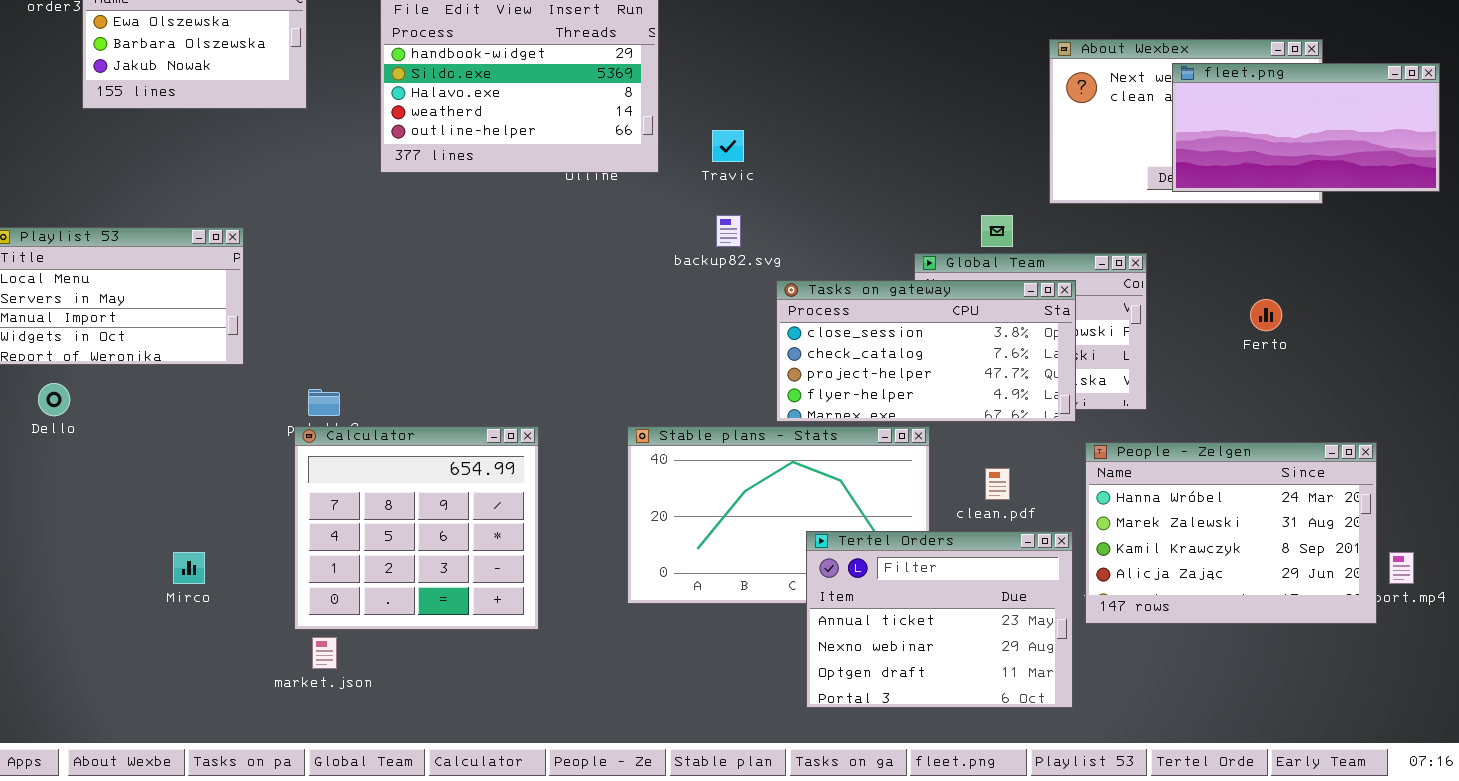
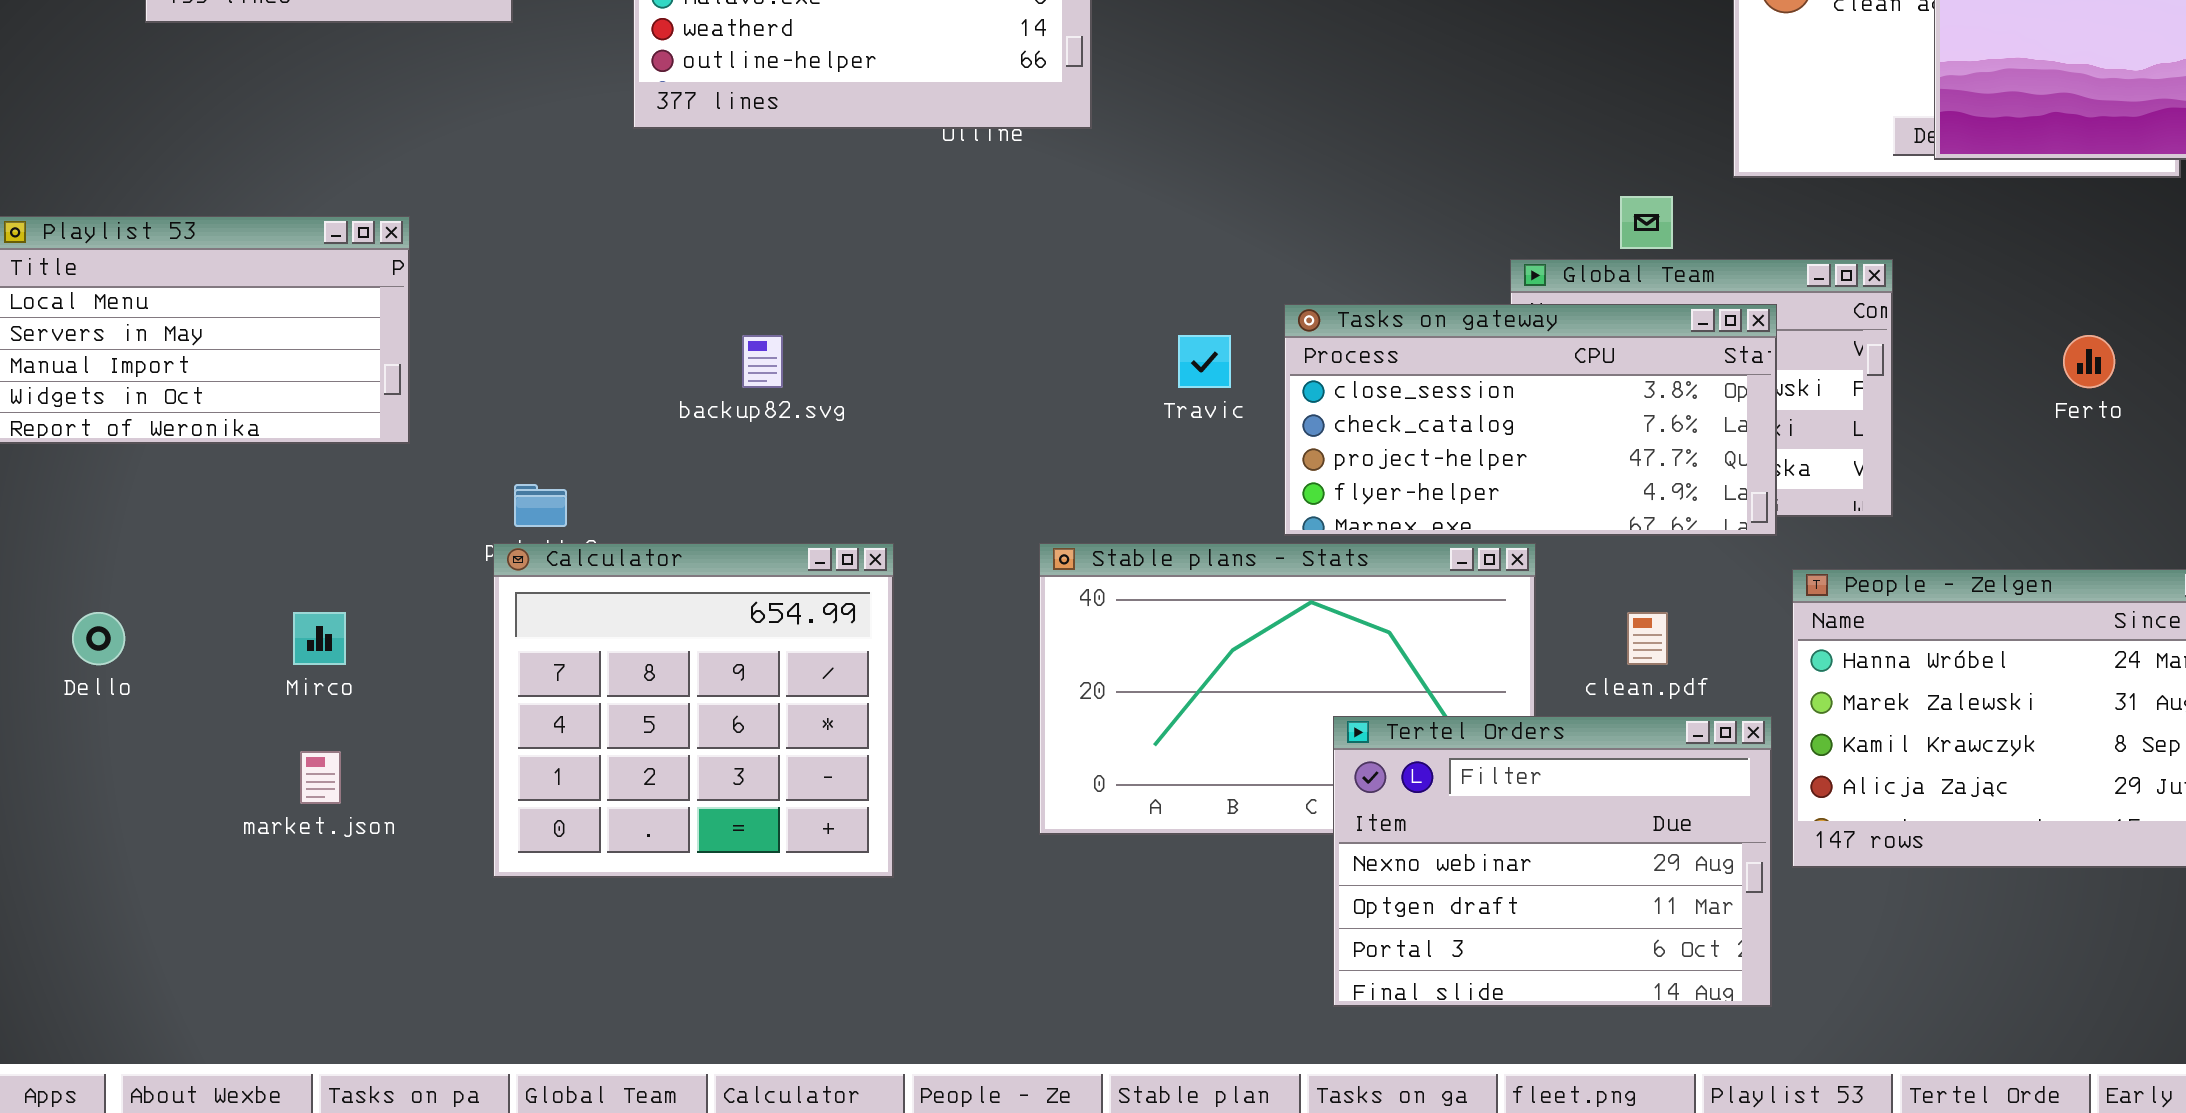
Travic: [712,130,744,162] -> [1178,335,1231,388], moved
backup82.svg: [716,215,741,247] -> [742,335,783,388], moved
Dello: [38,383,70,416] -> [72,612,125,665], moved
Tertel Orders: [806,531,1073,708] -> [1333,716,1772,1007], scrolled down 1 row
Mirco: [173,552,205,584] -> [293,612,346,665], moved
market.json: [312,637,337,669] -> [300,751,341,804], moved

